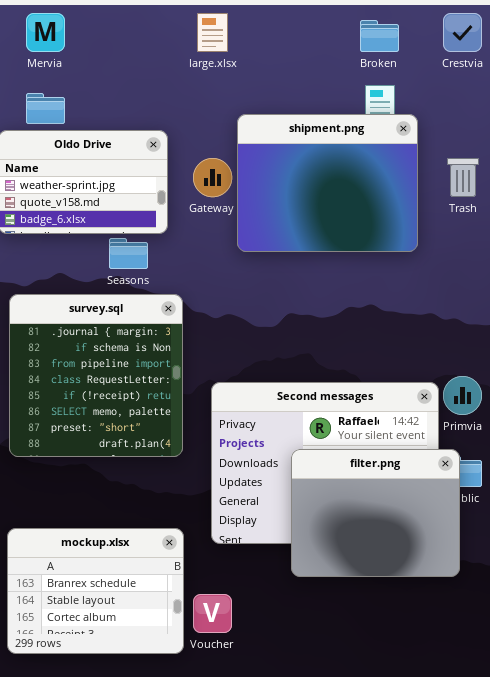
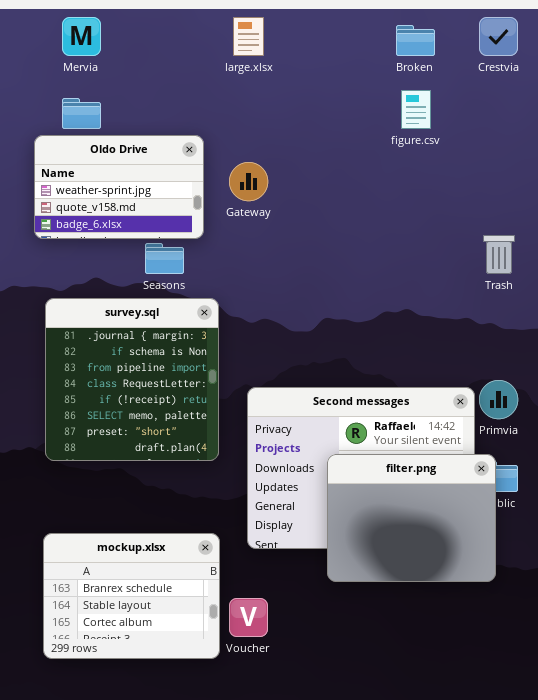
shipment.png: [237,114,418,252] -> none, closed
Trash: [447,158,479,197] -> [483,235,515,274], moved

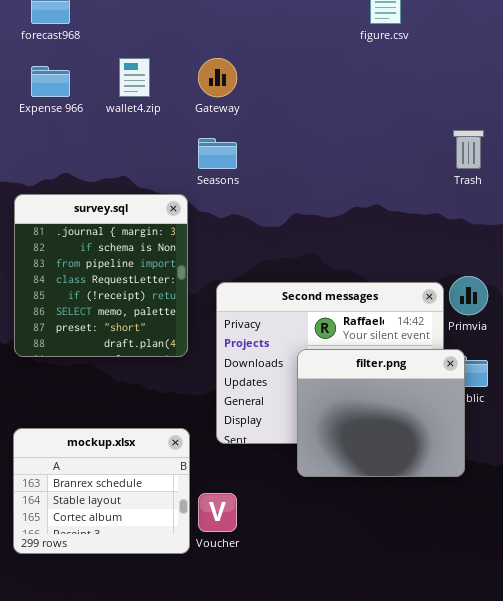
Oldo Drive: [34,135,204,239] -> none, closed
Seasons: [145,243,184,274] -> [198,138,237,169], moved

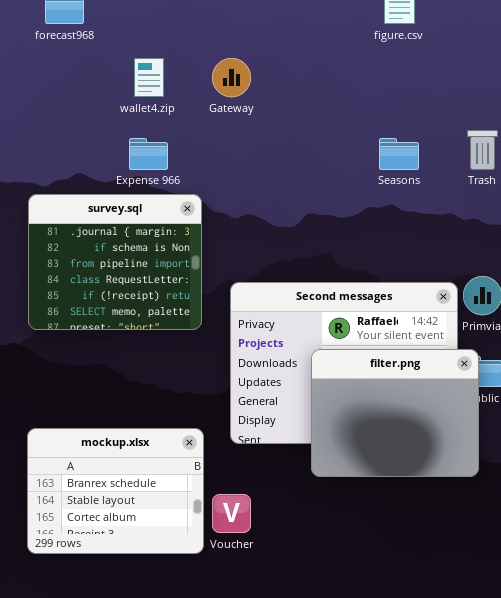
Expense 966: [31,66,70,97] -> [129,138,168,170], moved
Seasons: [198,138,237,169] -> [379,138,419,170], moved
survey.sql: [14,194,188,357] -> [28,194,202,330], resized

